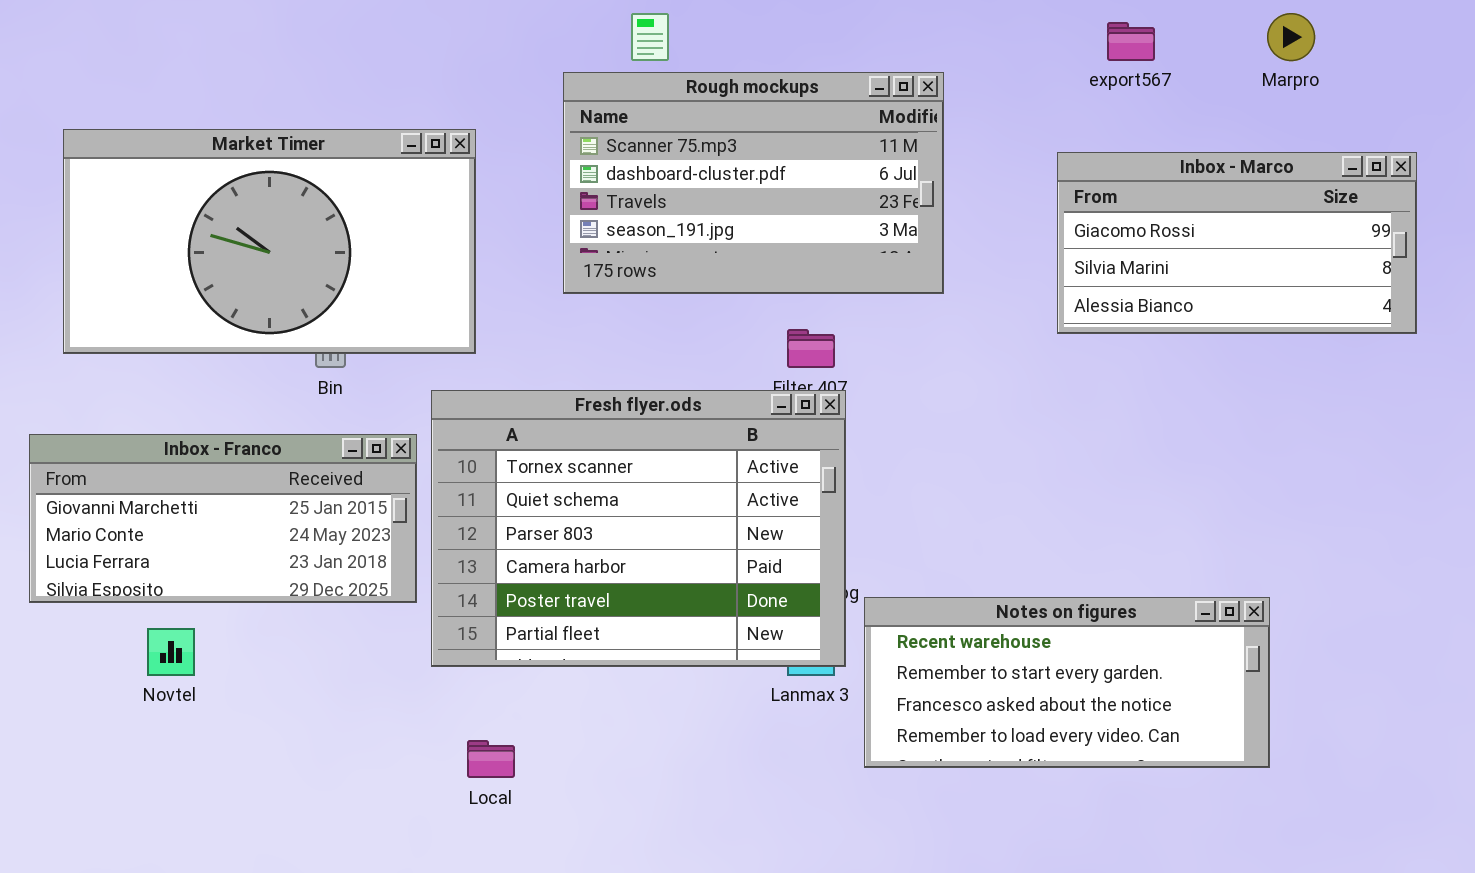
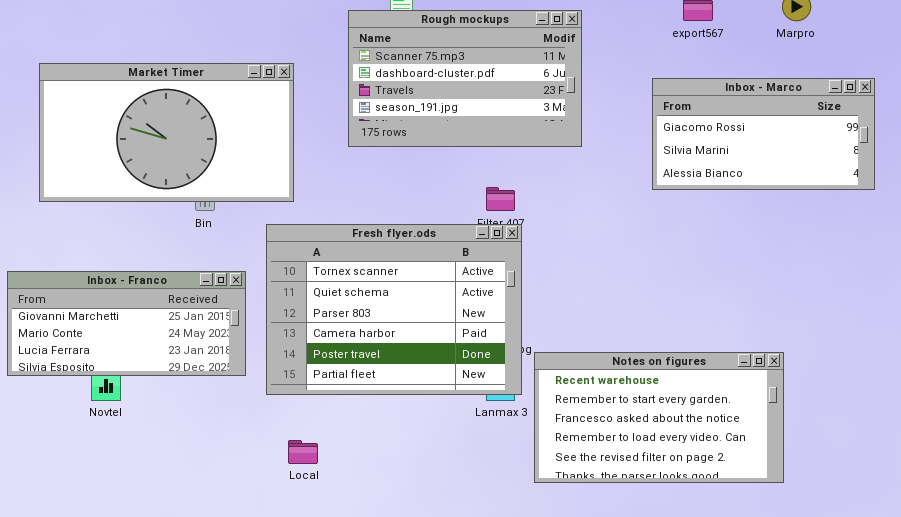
Rough mockups: [563,72,944,294] -> [348,10,582,147], moved
Inbox - Franco: [29,434,417,603] -> [7,271,246,376], moved
Notes on figures: [864,597,1270,768] -> [534,352,784,483], resized

